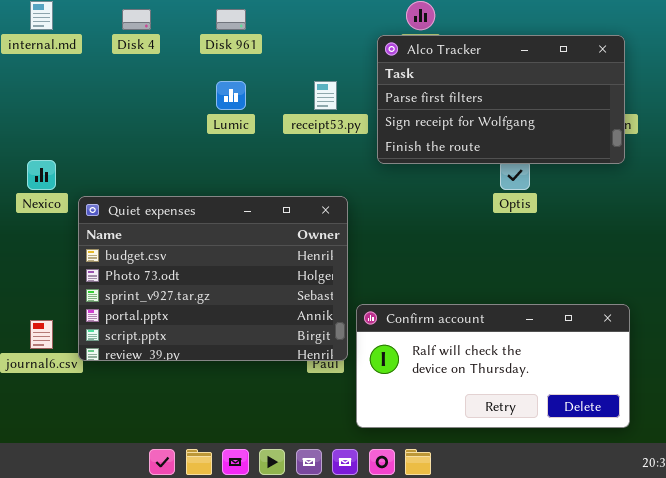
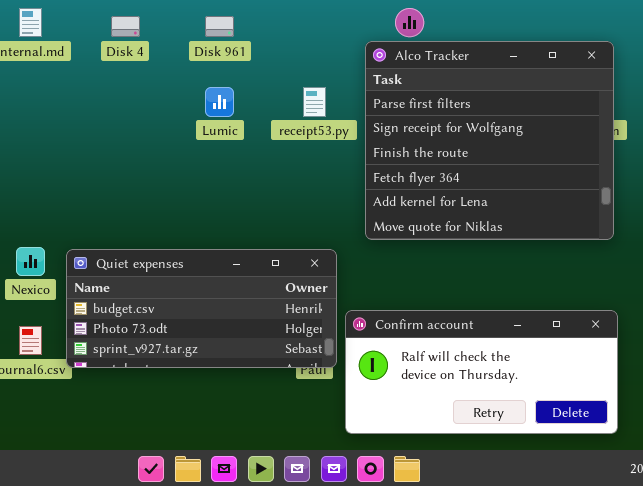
Alco Tracker: [377,35,625,164] -> [365,41,614,240], resized
Nexico: [27,160,56,190] -> [16,247,45,276], moved
Quiet expenses: [78,196,348,361] -> [66,249,337,368], resized

